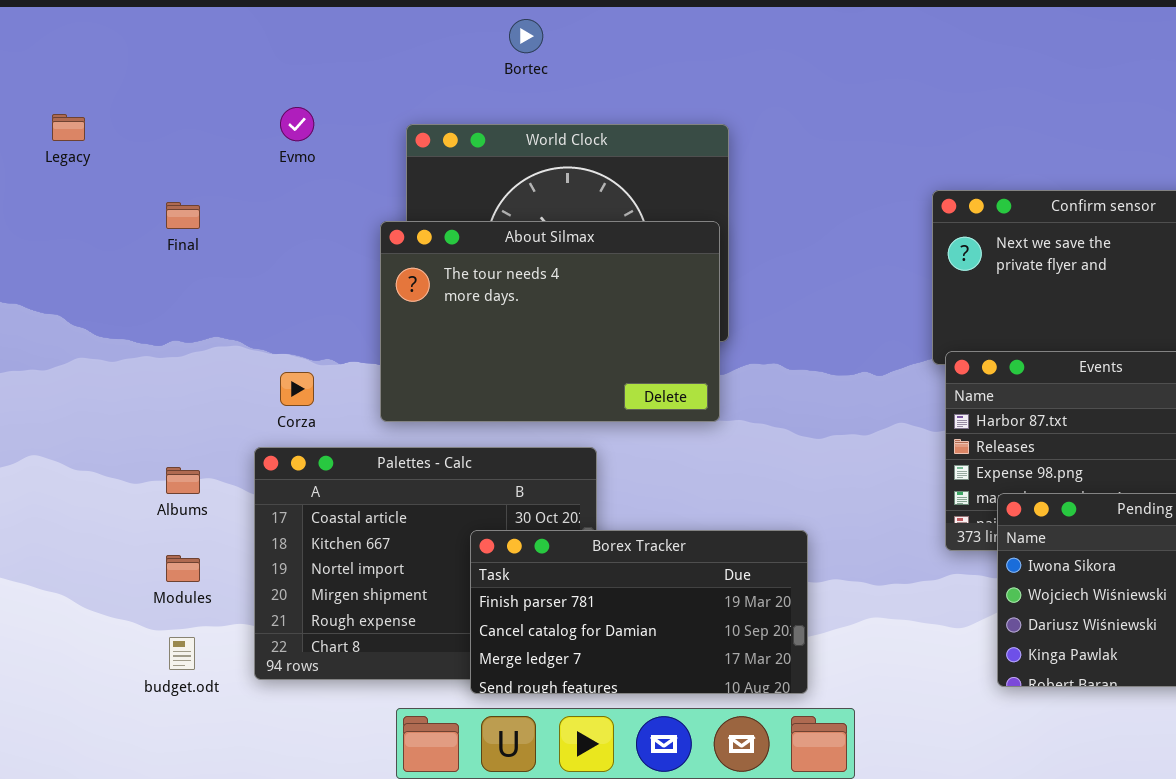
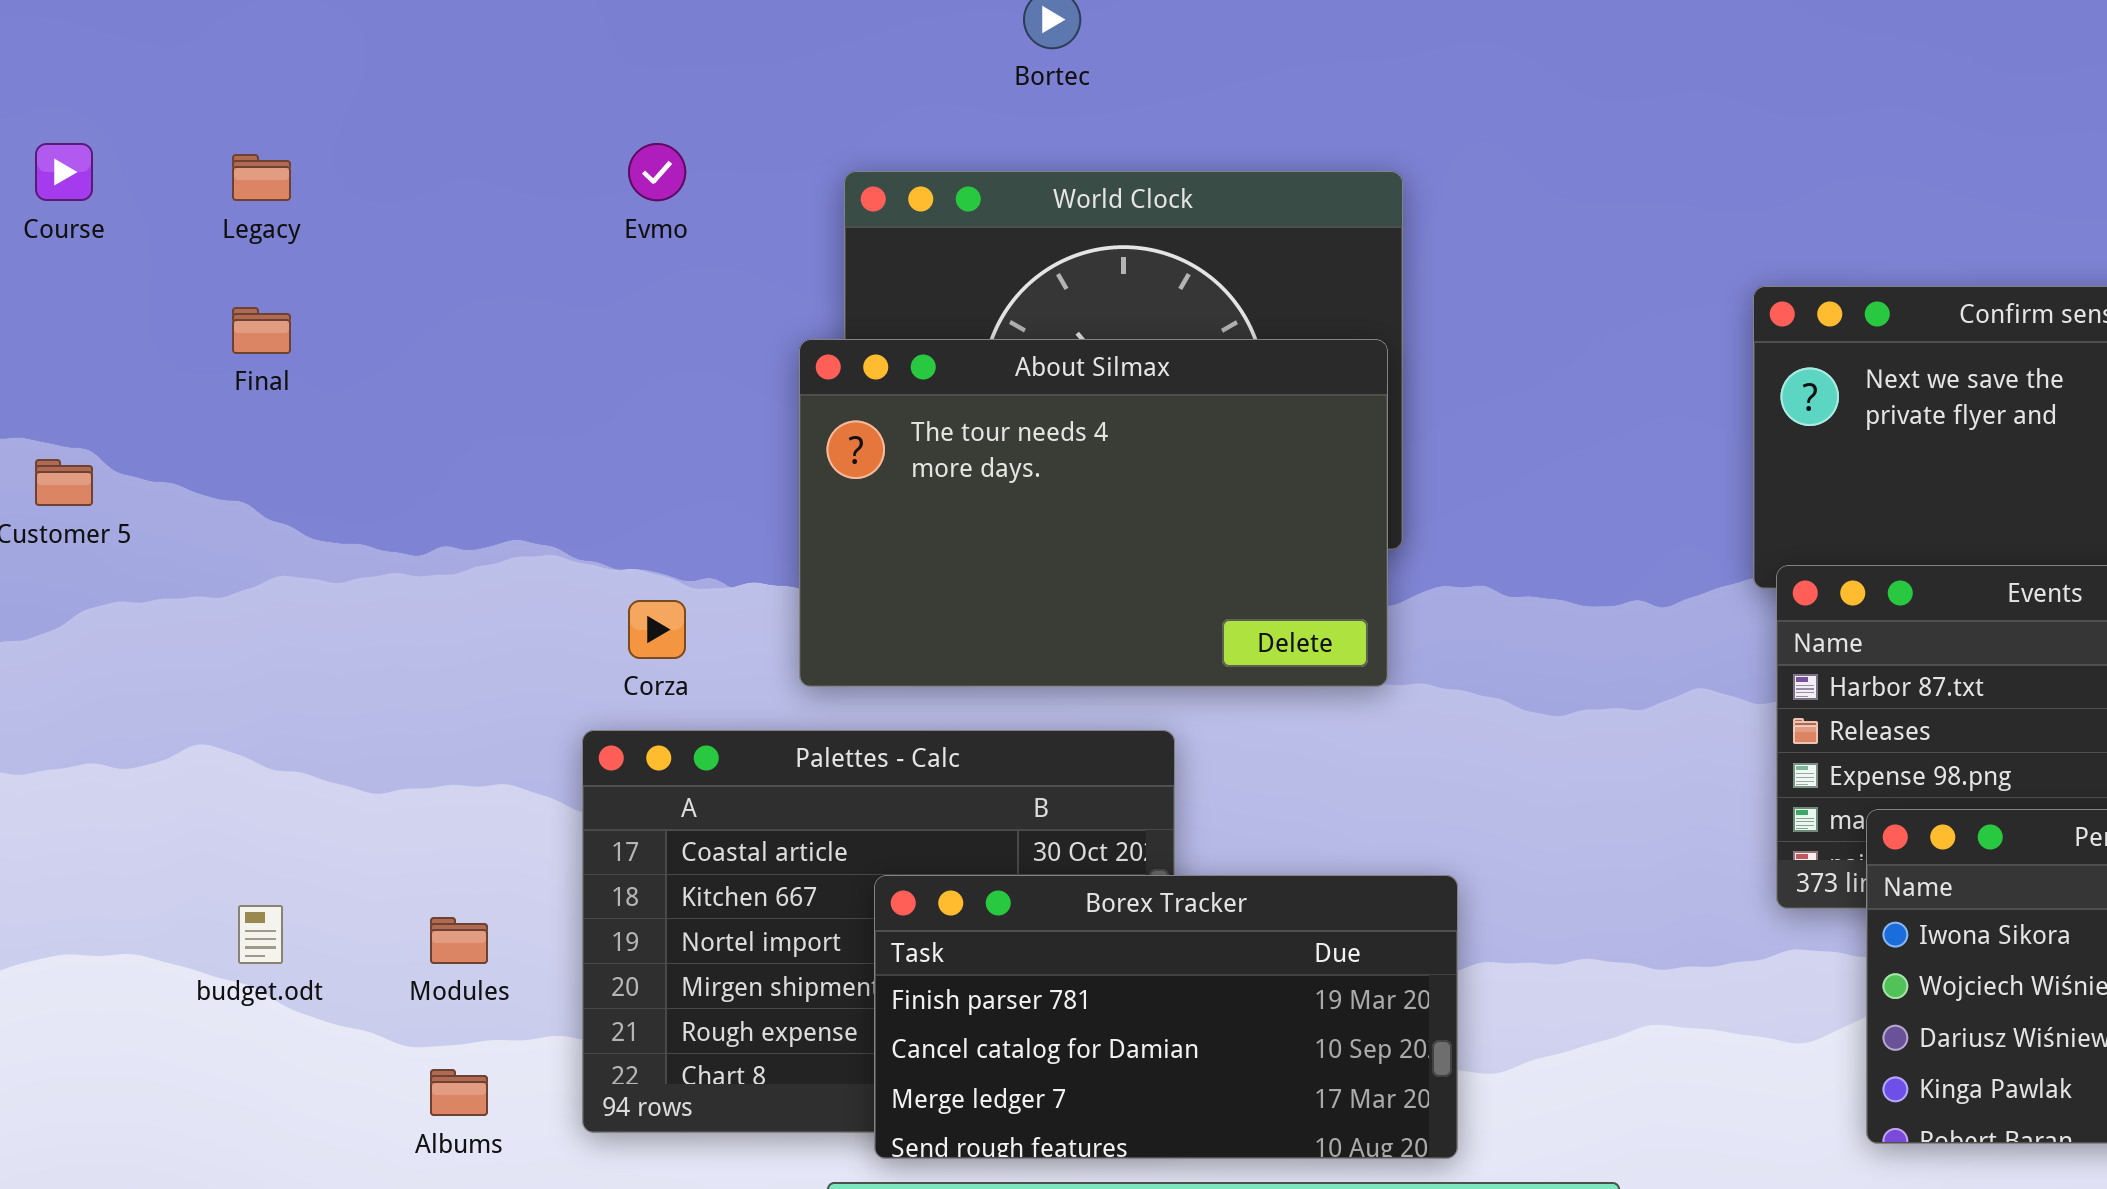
Final: [166,202,200,229] -> [232,307,291,354], moved
Albums: [166,467,200,494] -> [430,1069,488,1116], moved
Borex Tracker: [470,530,808,694] -> [874,875,1458,1159], moved
budget.odt: [169,637,195,670] -> [238,905,283,964], moved

